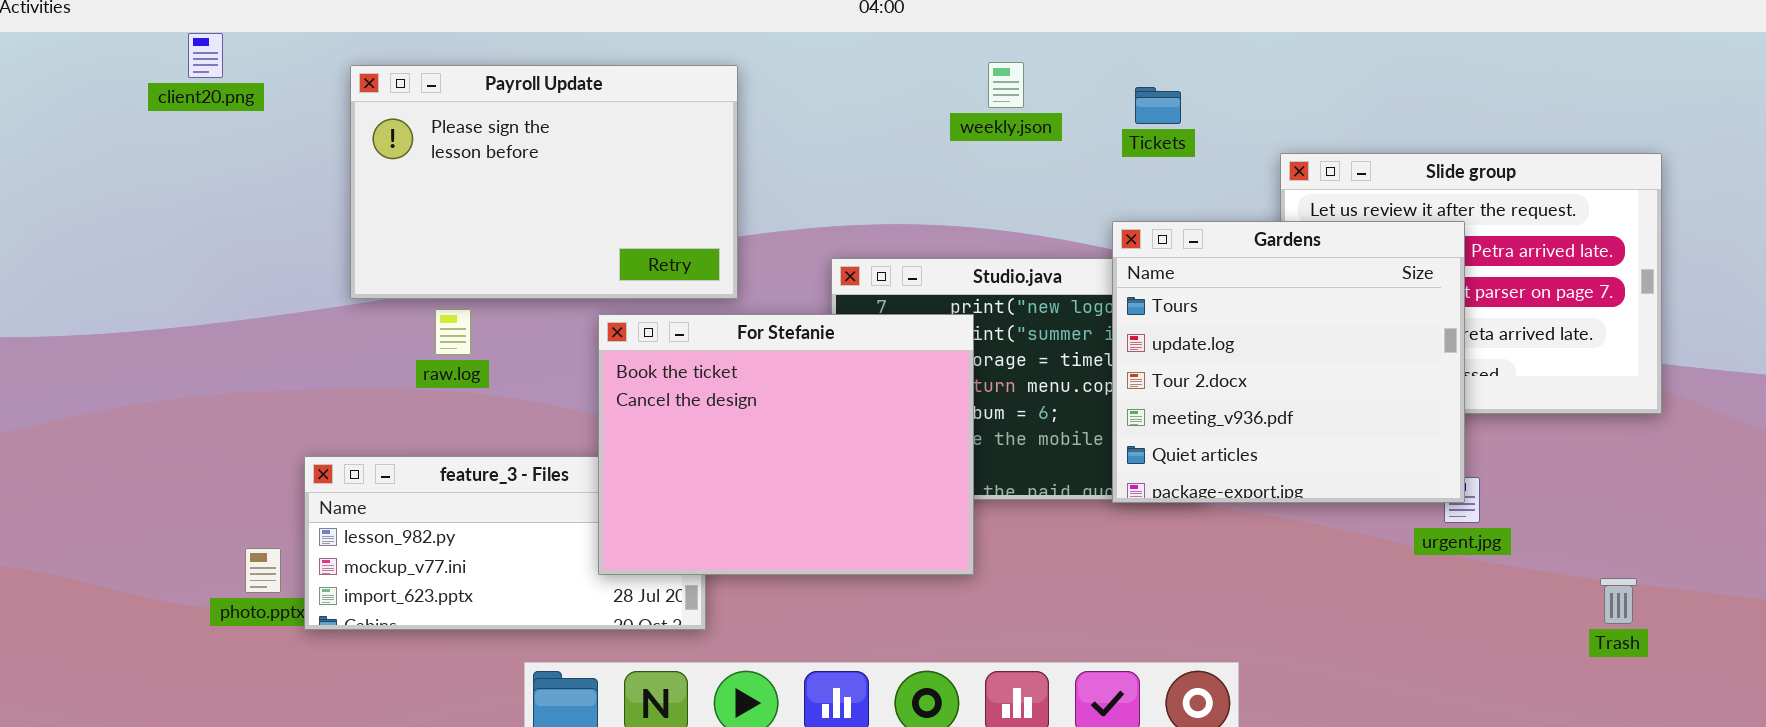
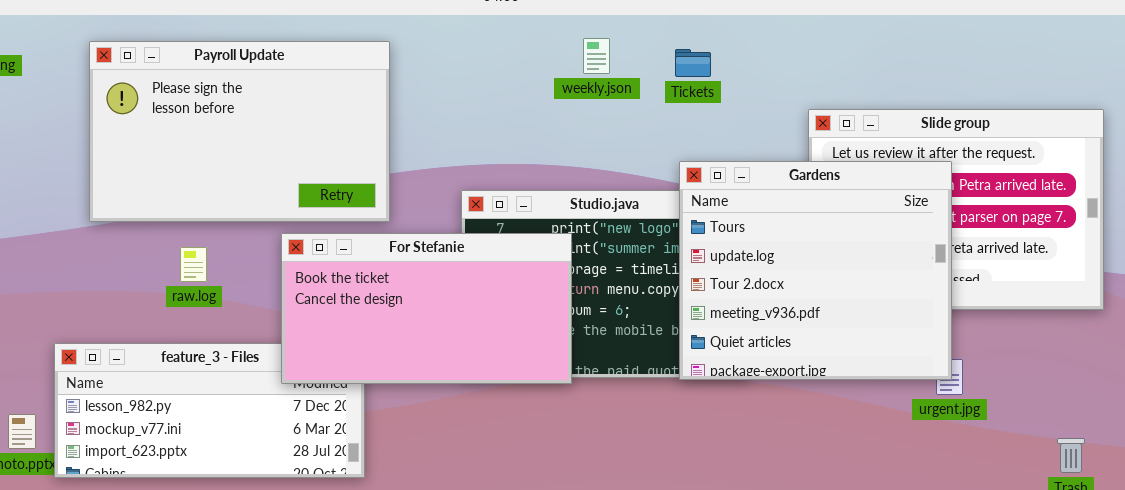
Tickets: [1135,87,1181,124] -> [675,49,711,77], moved
raw.log: [435,309,471,355] -> [180,247,207,282], moved
For Stefanie: [598,314,974,575] -> [281,233,572,384], resized

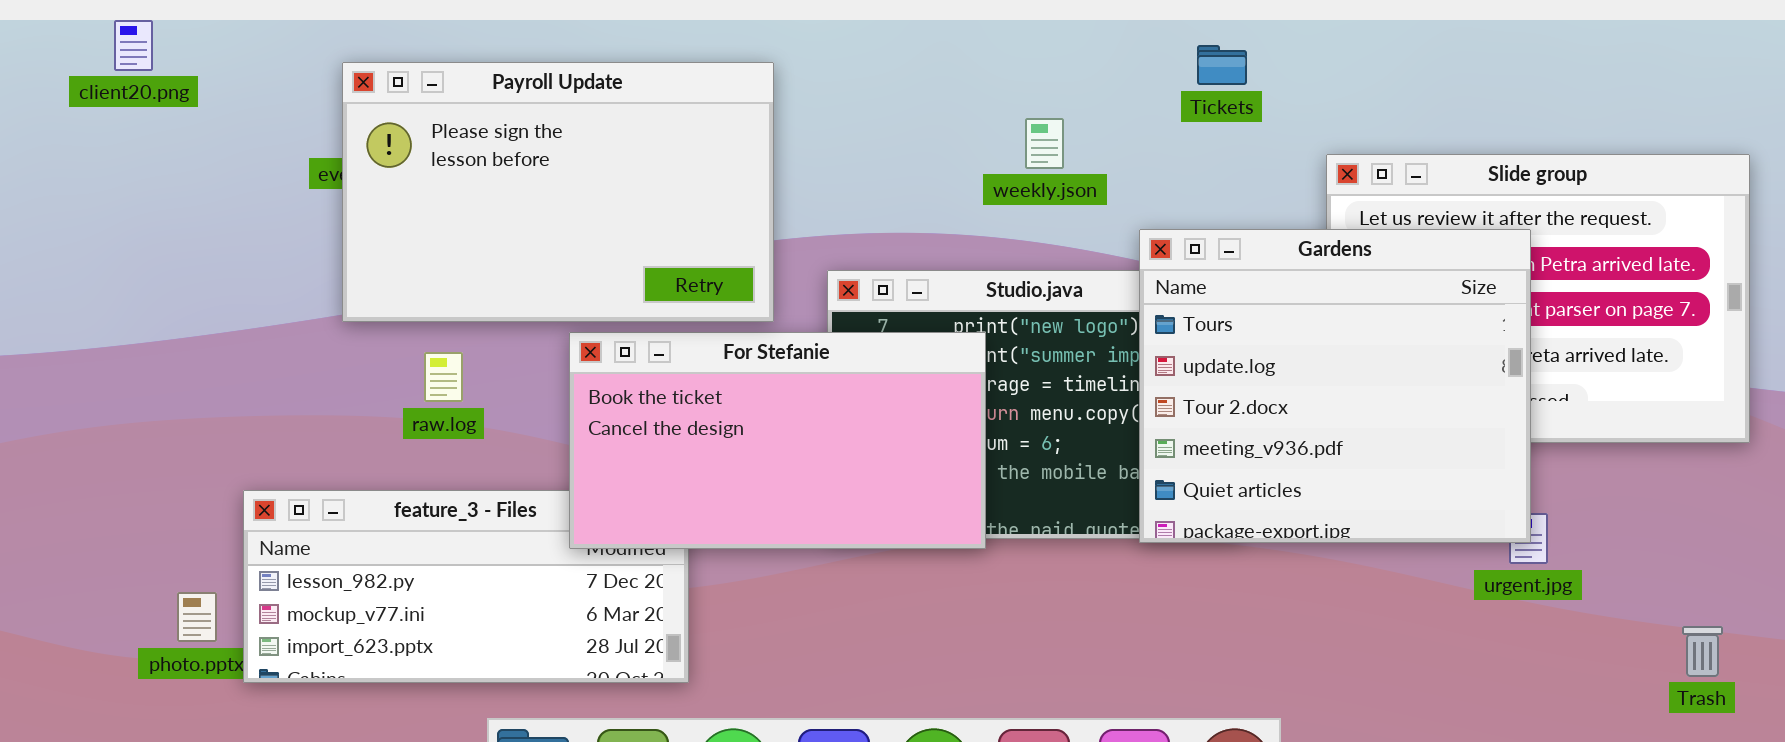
weekly.json: [583,38,610,74] -> [1025,118,1064,169], moved
Payroll Update: [89,41,390,222] -> [342,62,774,322], moved
Tickets: [675,49,711,77] -> [1197,45,1247,85], moved

